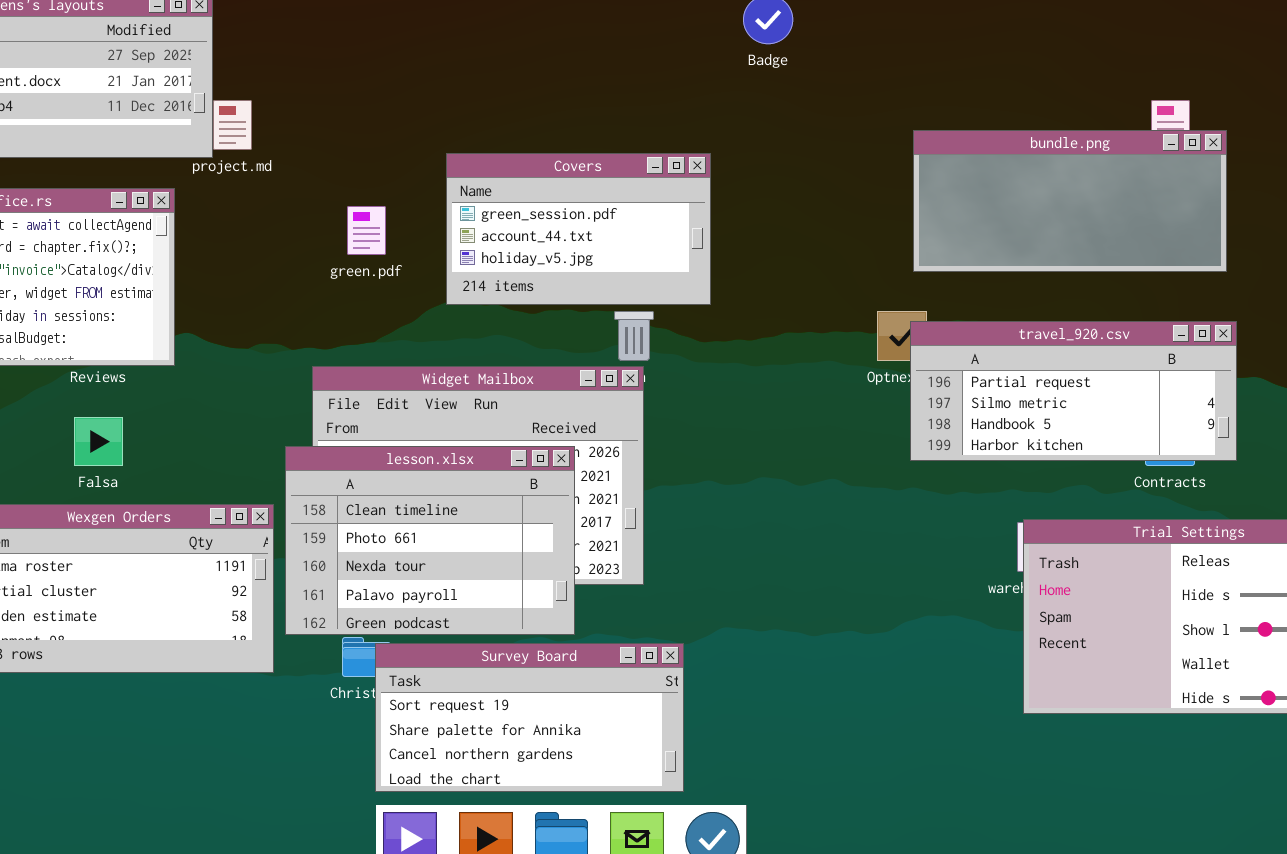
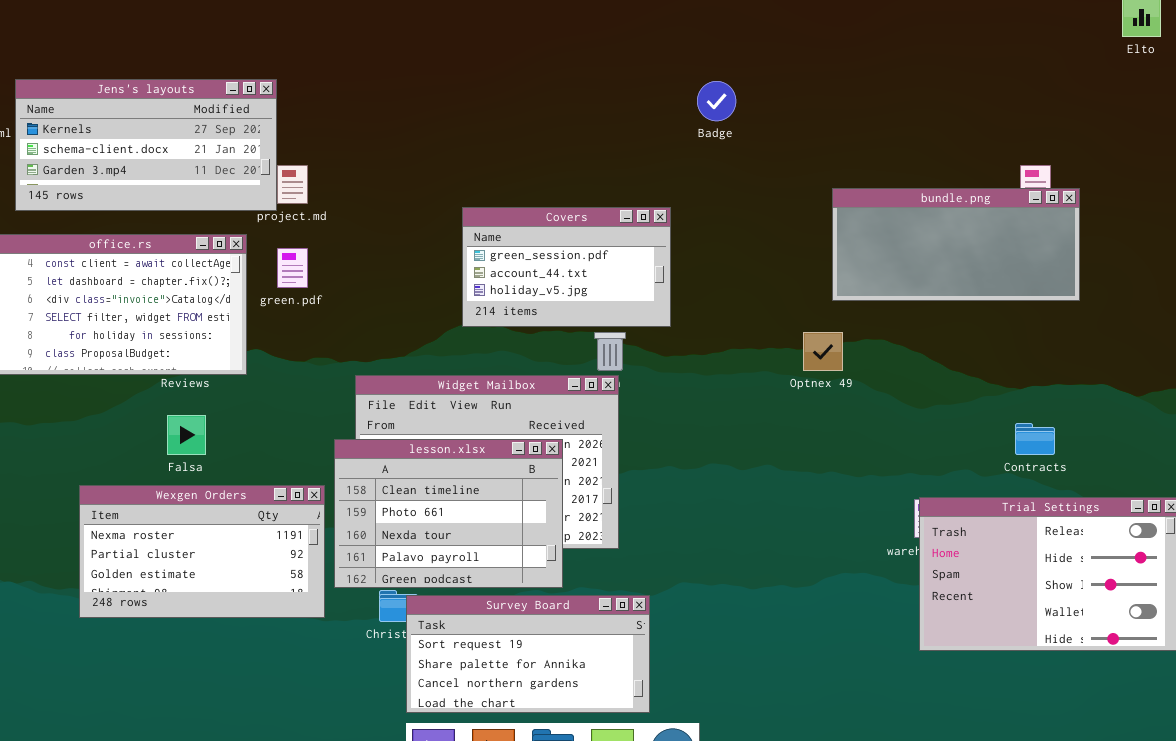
green.pdf: [347,206,386,255] -> [277,248,308,288], moved
travel_920.csv: [910,321,1237,461] -> none, closed

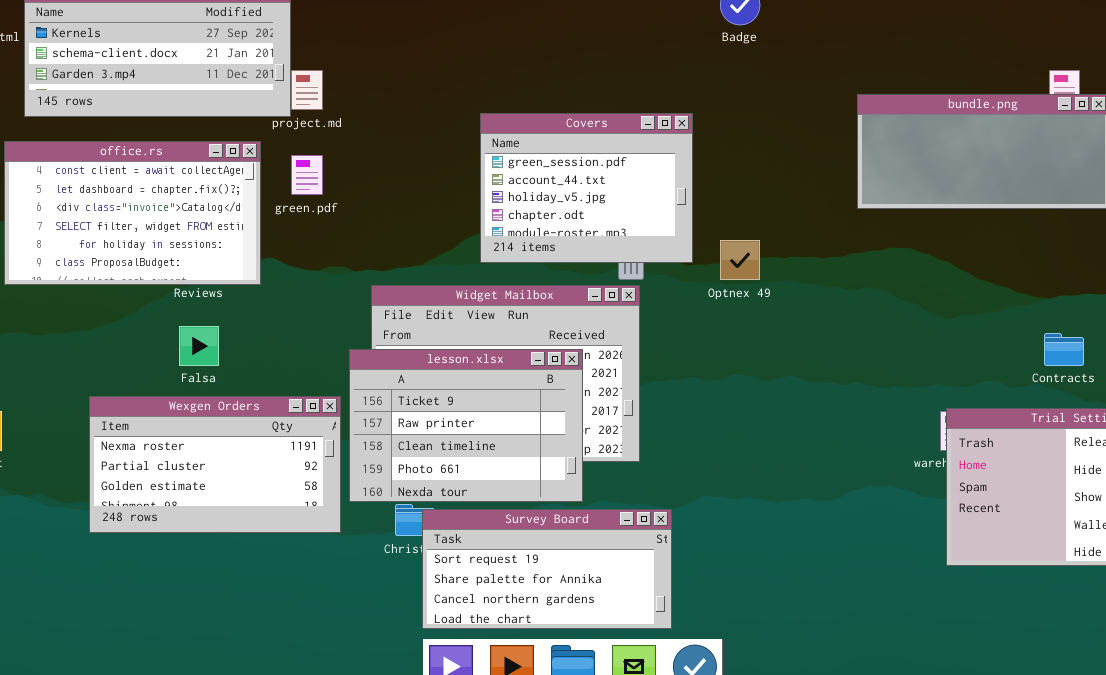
Covers: [462,207,671,327] -> [480,113,693,263], resized
Optnex 49: [803,332,843,371] -> [720,240,760,280], moved
lesson.xlsx: [334,439,563,588] -> [349,349,583,502], scrolled up 2 rows

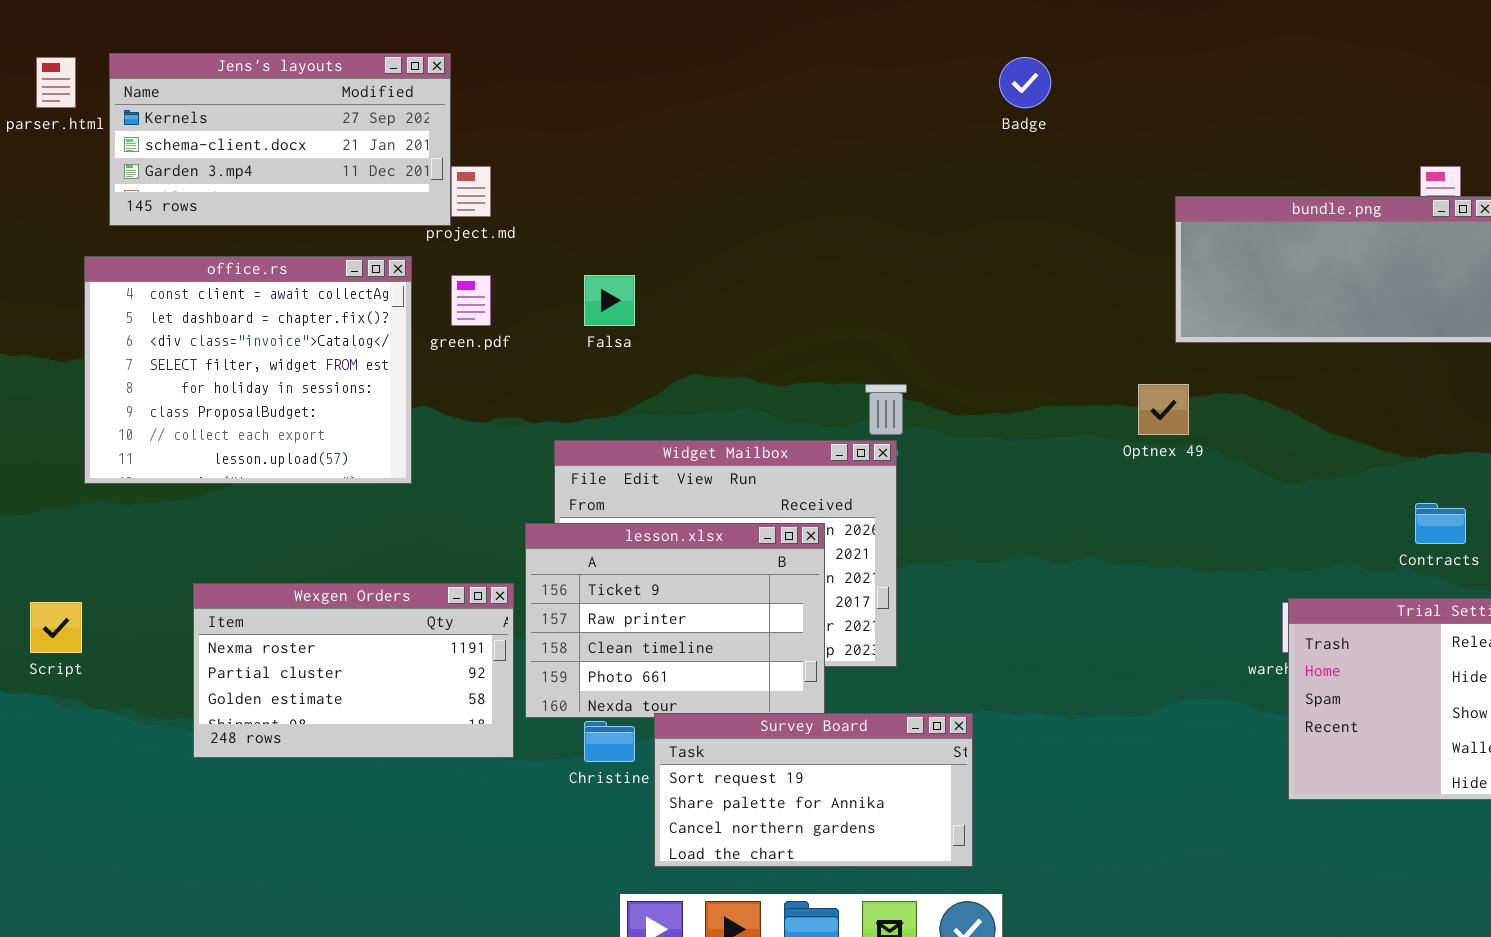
Covers: [480,113,693,263] -> none, closed
office.rs: [4,141,261,285] -> [84,256,412,484], resized
Optnex 49: [720,240,760,280] -> [1138,384,1189,435], moved
Falsa: [179,326,219,366] -> [584,275,635,326], moved
Survey Board: [422,509,672,629] -> [654,713,973,867], moved

